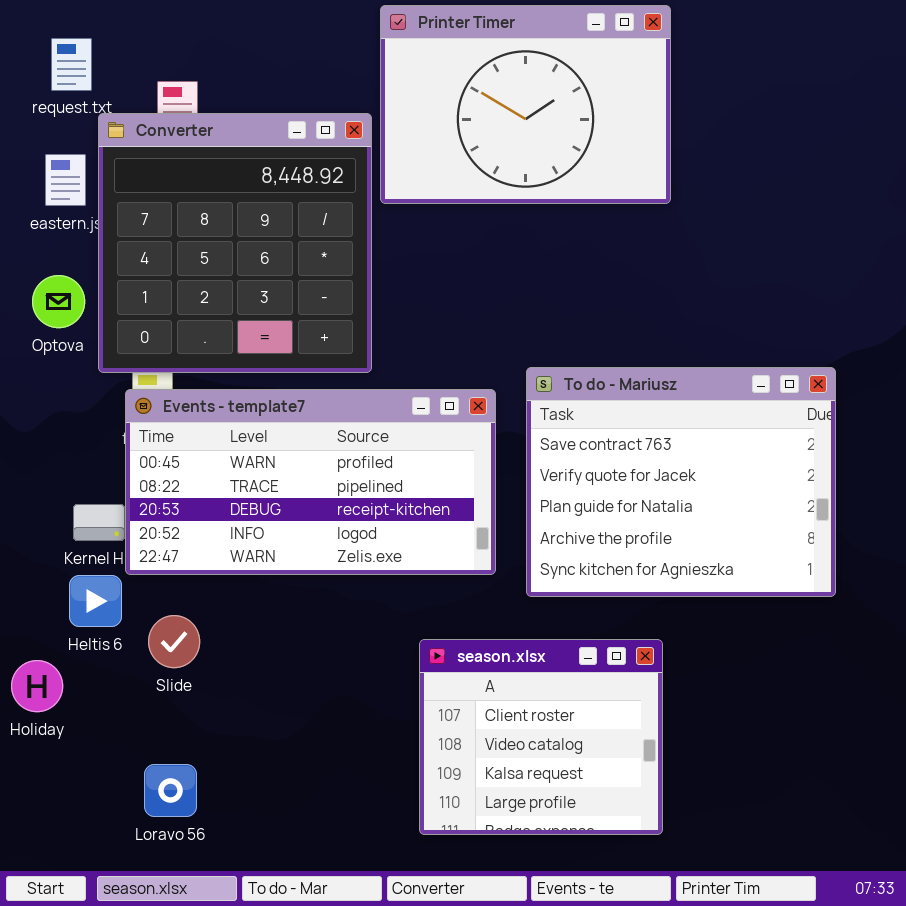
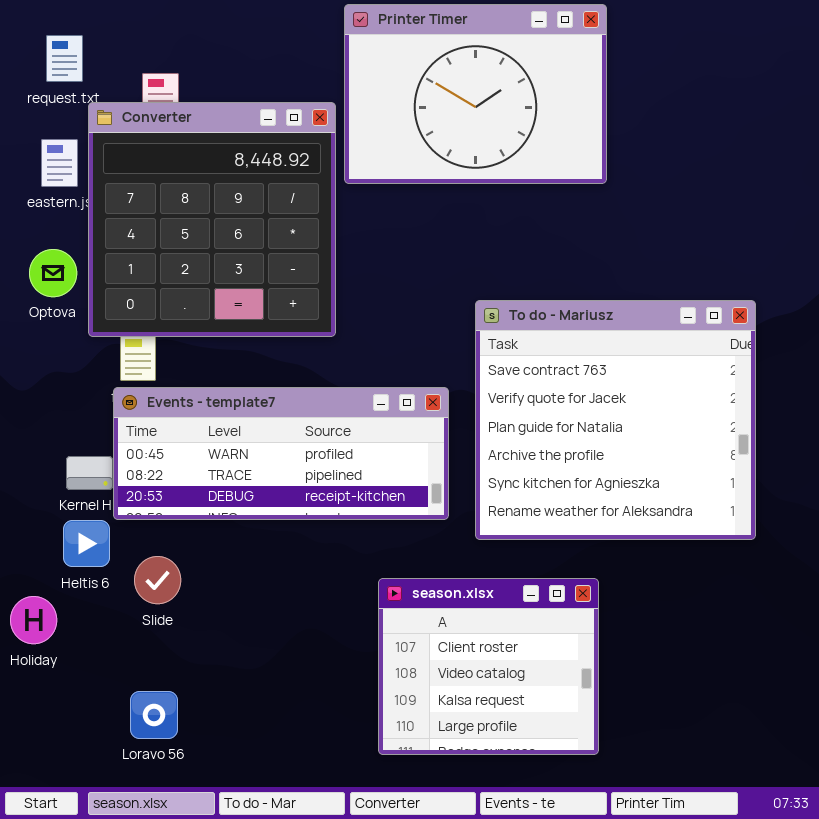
To do - Mariusz: [526,367,836,597] -> [475,300,756,540], resized
Events - template7: [125,389,496,575] -> [113,387,449,520], resized

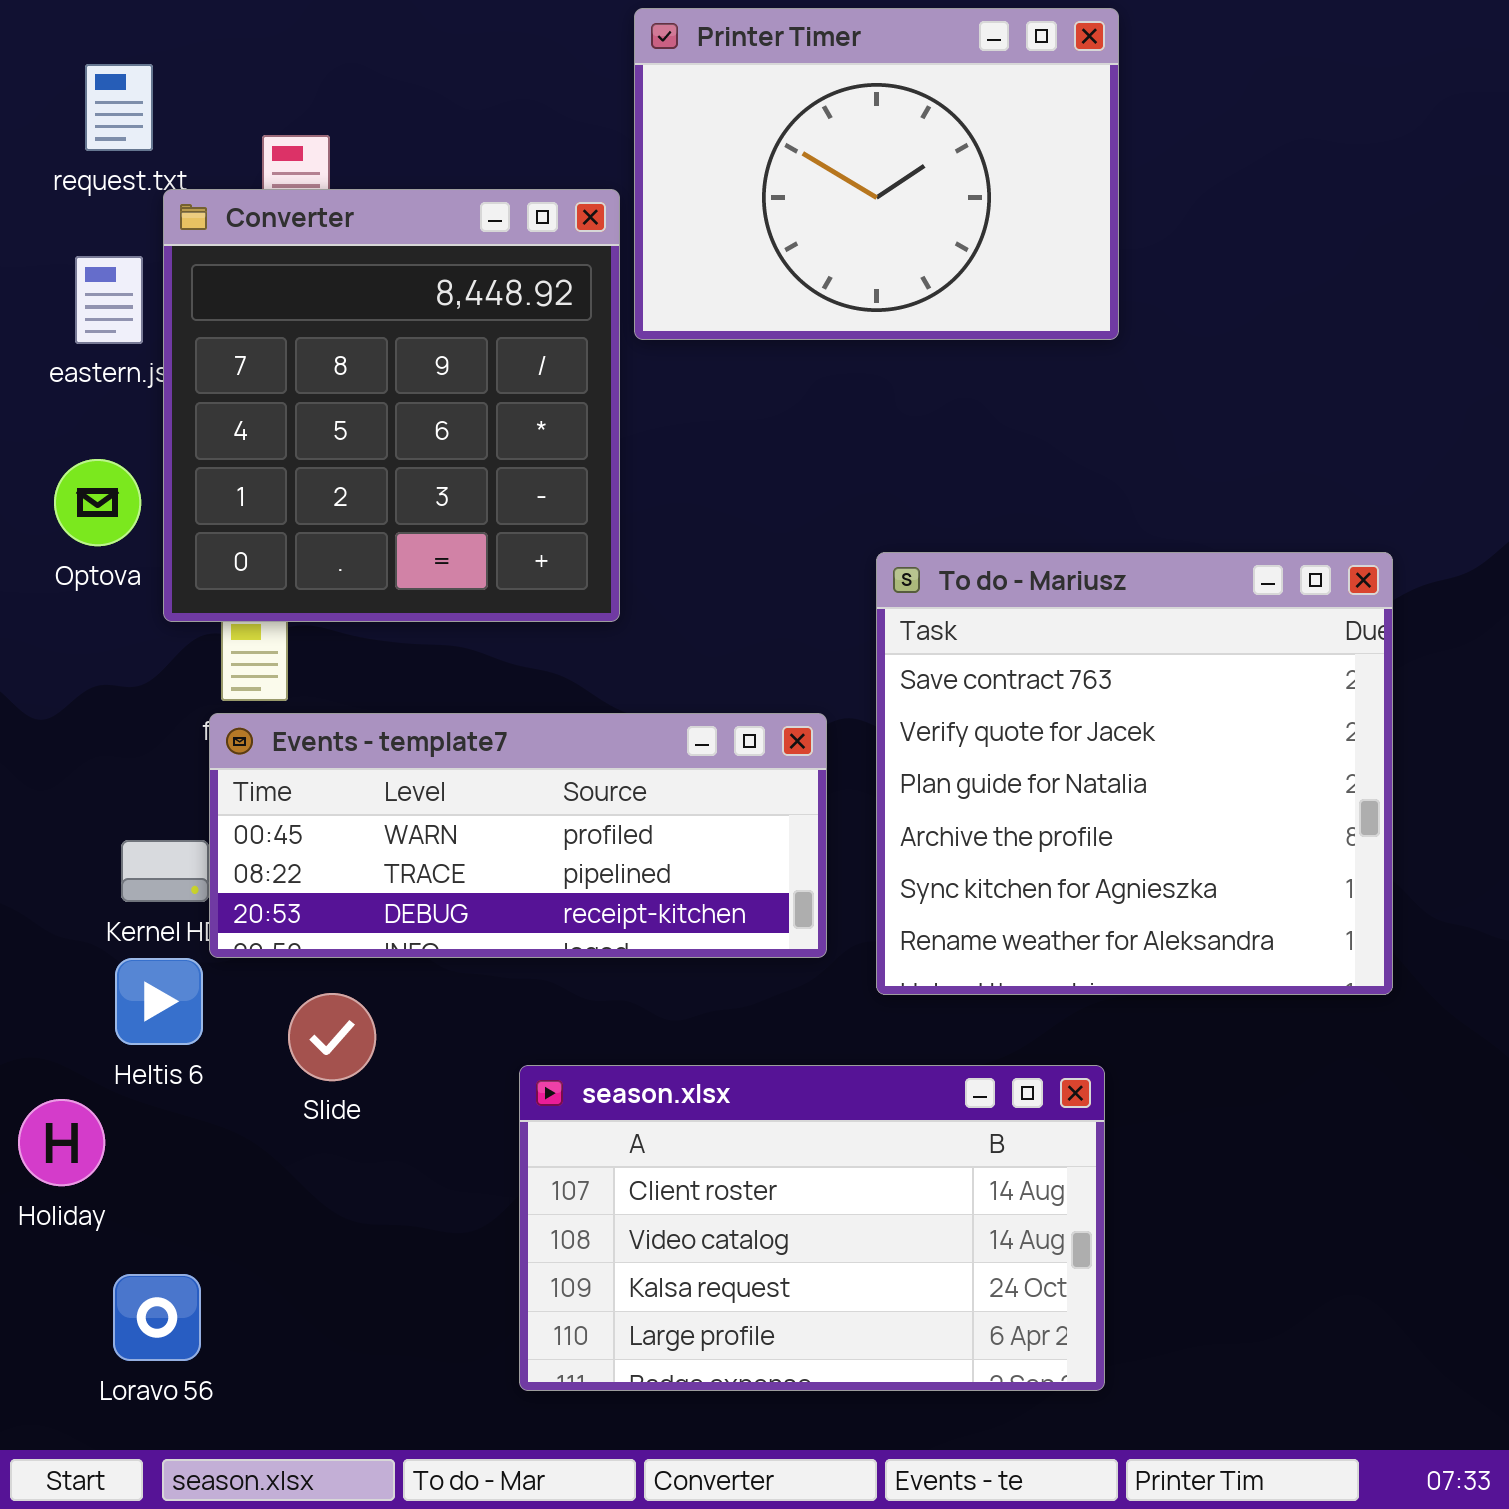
Slide: [134,556,181,604] -> [288,993,376,1081], moved
season.xlsx: [378,578,599,755] -> [519,1065,1105,1391], resized
Loravo 56: [130,691,178,739] -> [113,1274,201,1361], moved

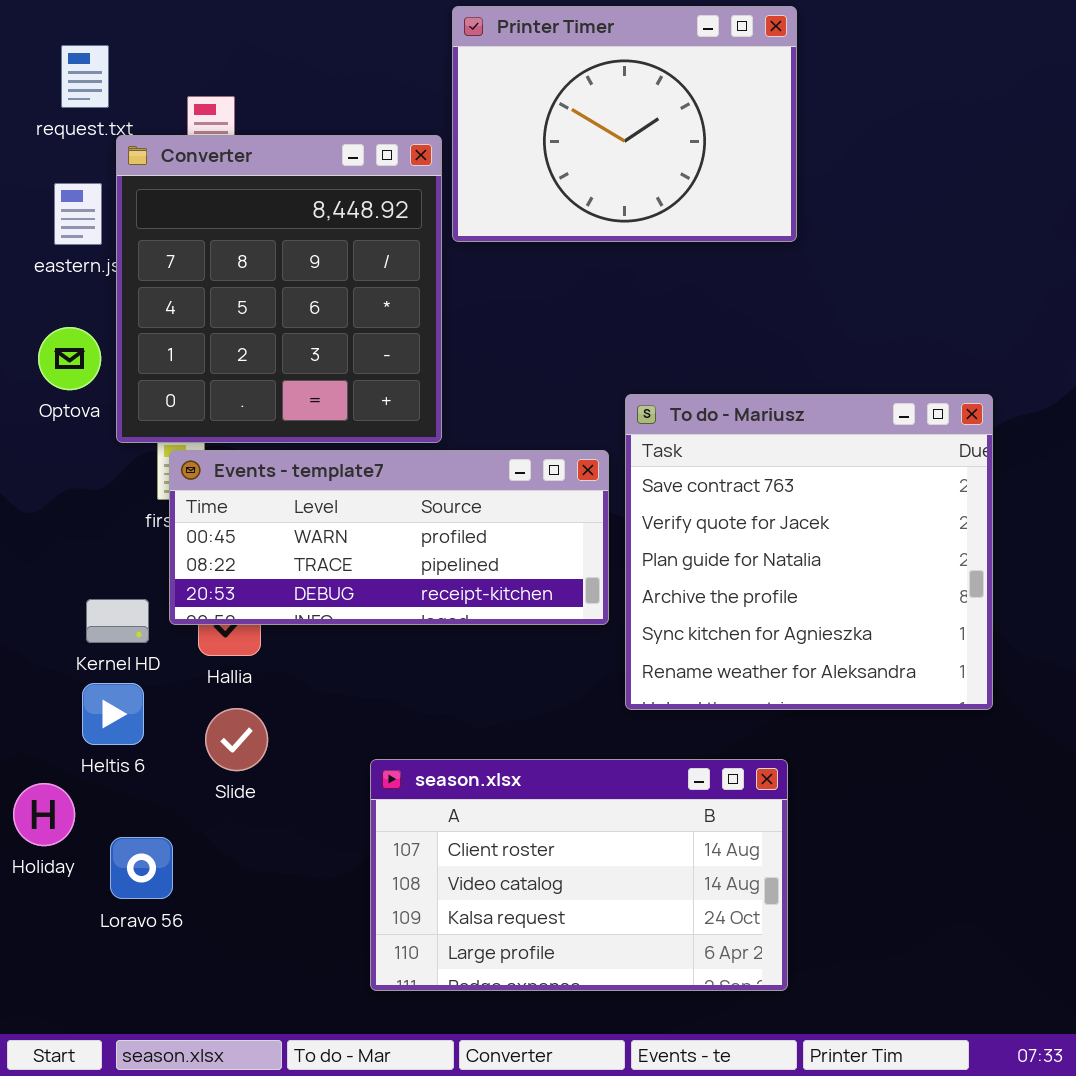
Events - template7: [209,713,827,958] -> [169,450,609,625], moved
Loravo 56: [113,1274,201,1361] -> [110,837,173,899], moved

